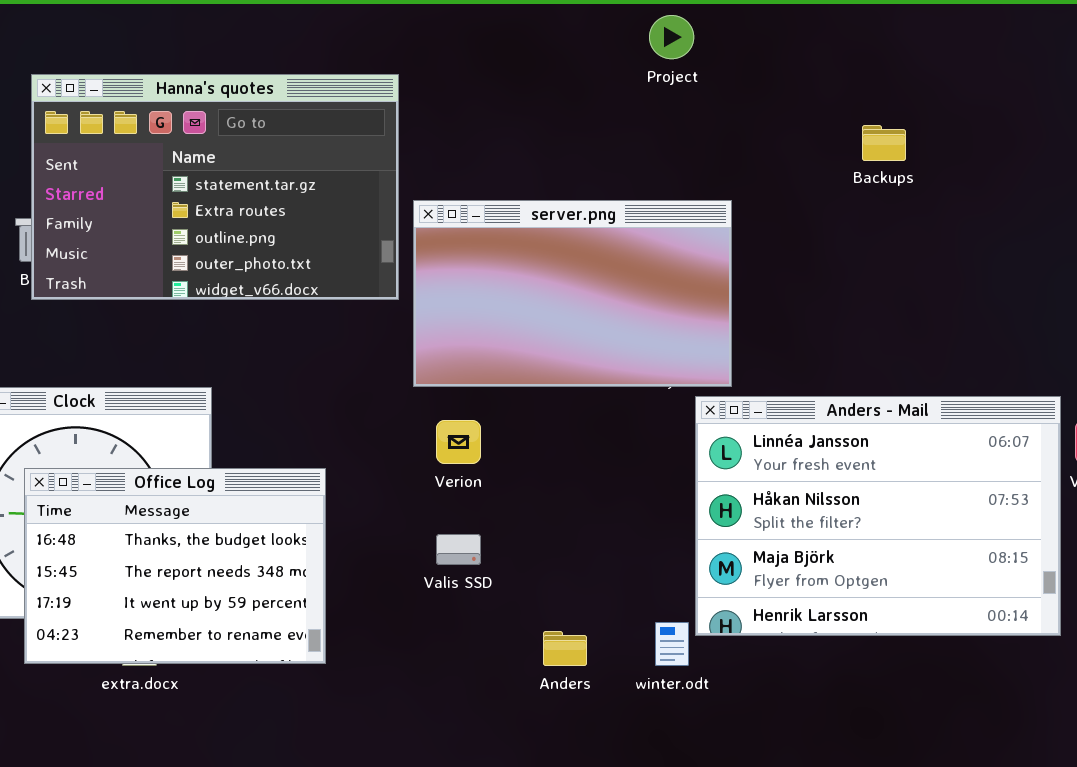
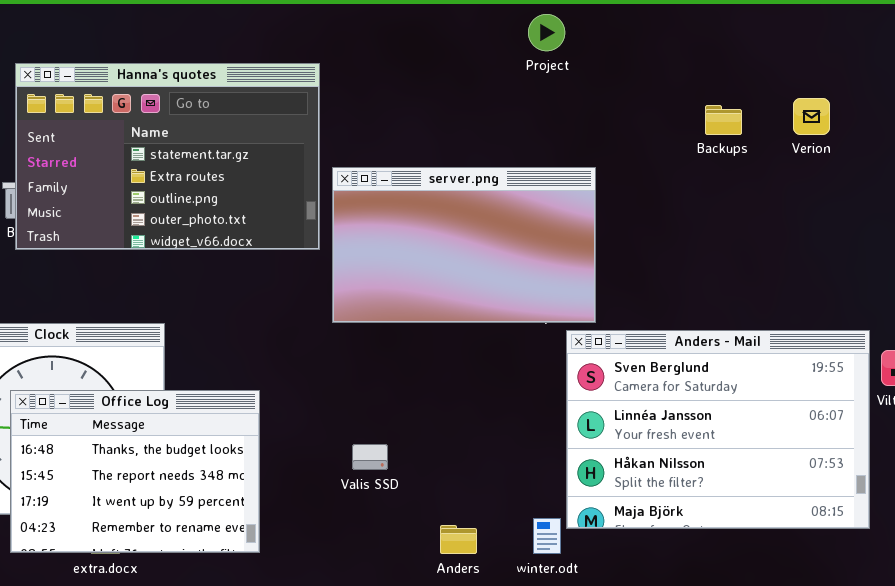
Anders - Mail: [695,396,1061,636] -> [566,330,870,529], scrolled up 1 row
Verion: [436,420,481,464] -> [793,98,830,135], moved

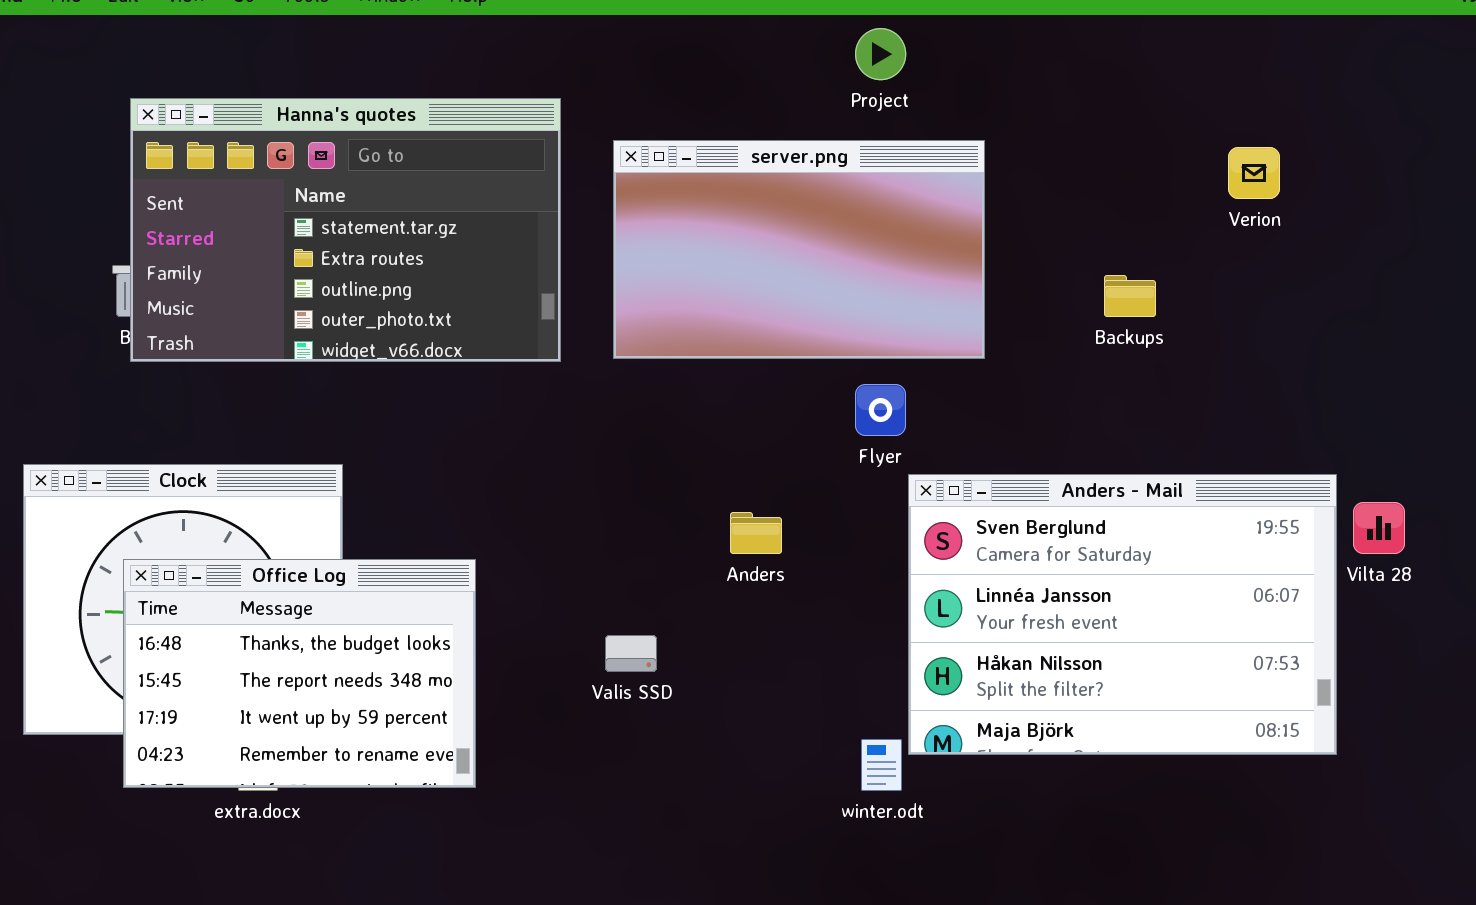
Backups: [705,105,742,135] -> [1104,275,1156,317], moved
server.png: [332,167,596,323] -> [613,140,985,359], moved
Anders: [440,525,477,554] -> [730,512,782,554], moved

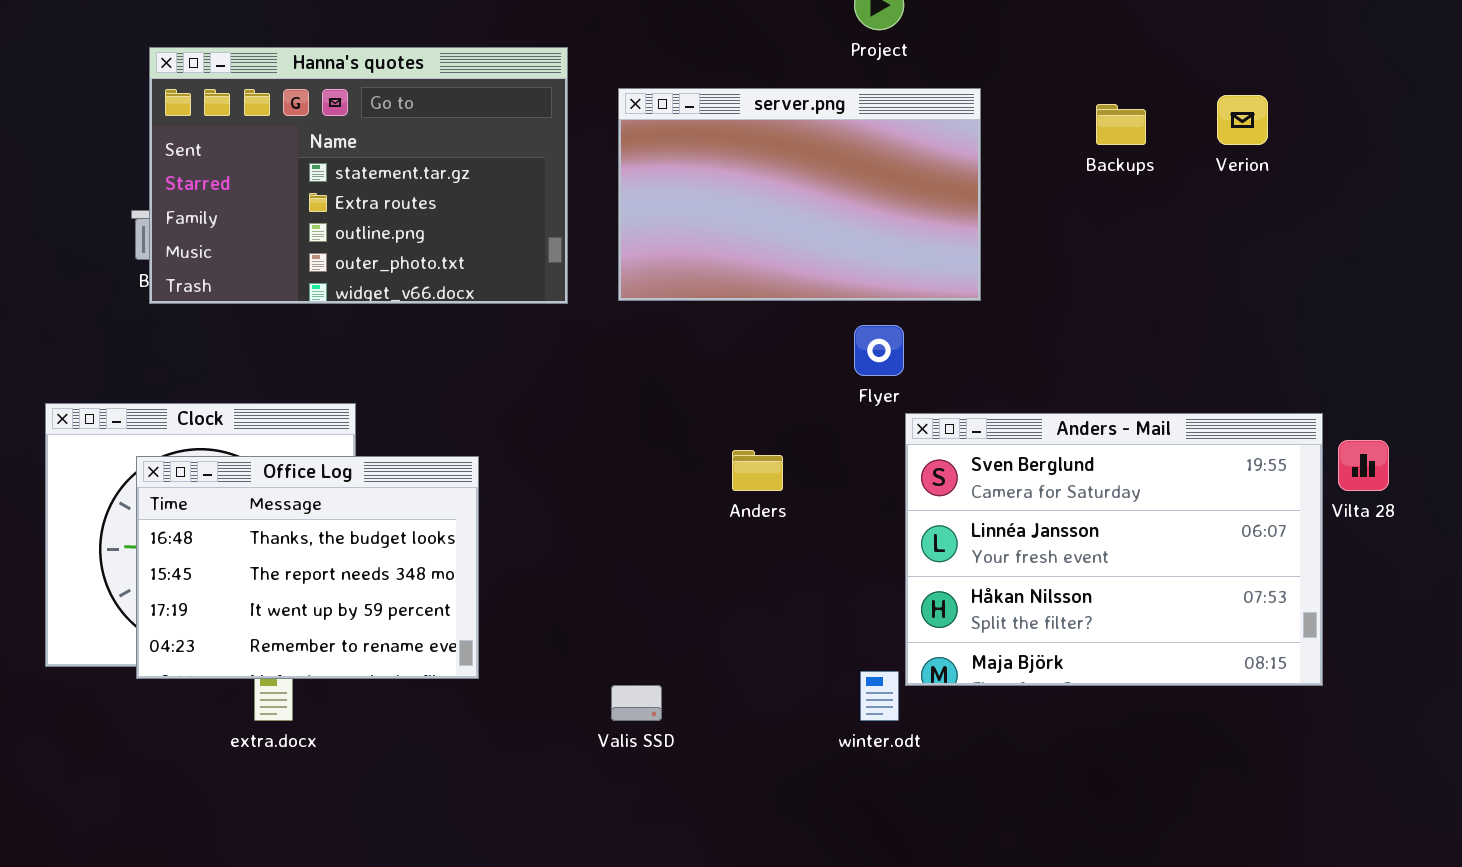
Backups: [1104,275,1156,317] -> [1096,104,1146,145], moved
Office Log: [123,559,476,788] -> [136,456,479,679], moved
Valis SSD: [605,635,657,672] -> [611,685,662,721], moved

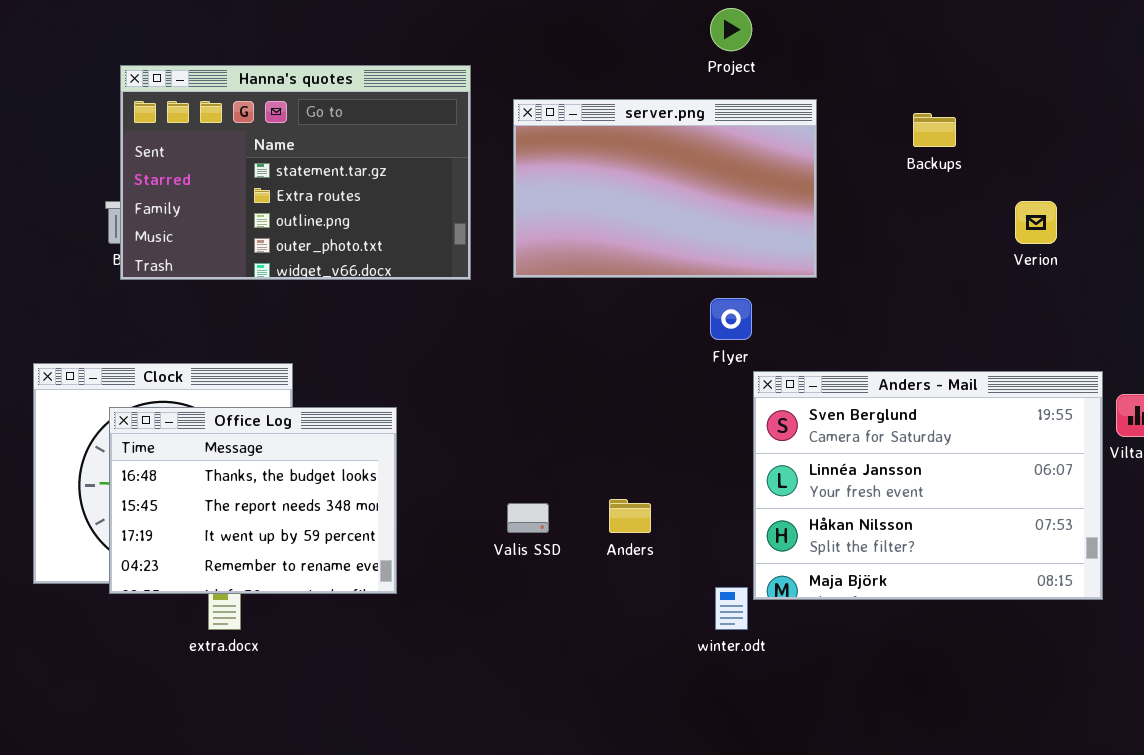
Verion: [1217,95,1268,145] -> [1015,201,1057,244], moved
Anders: [732,450,783,491] -> [609,499,651,533], moved
Valis SSD: [611,685,662,721] -> [507,503,549,533], moved

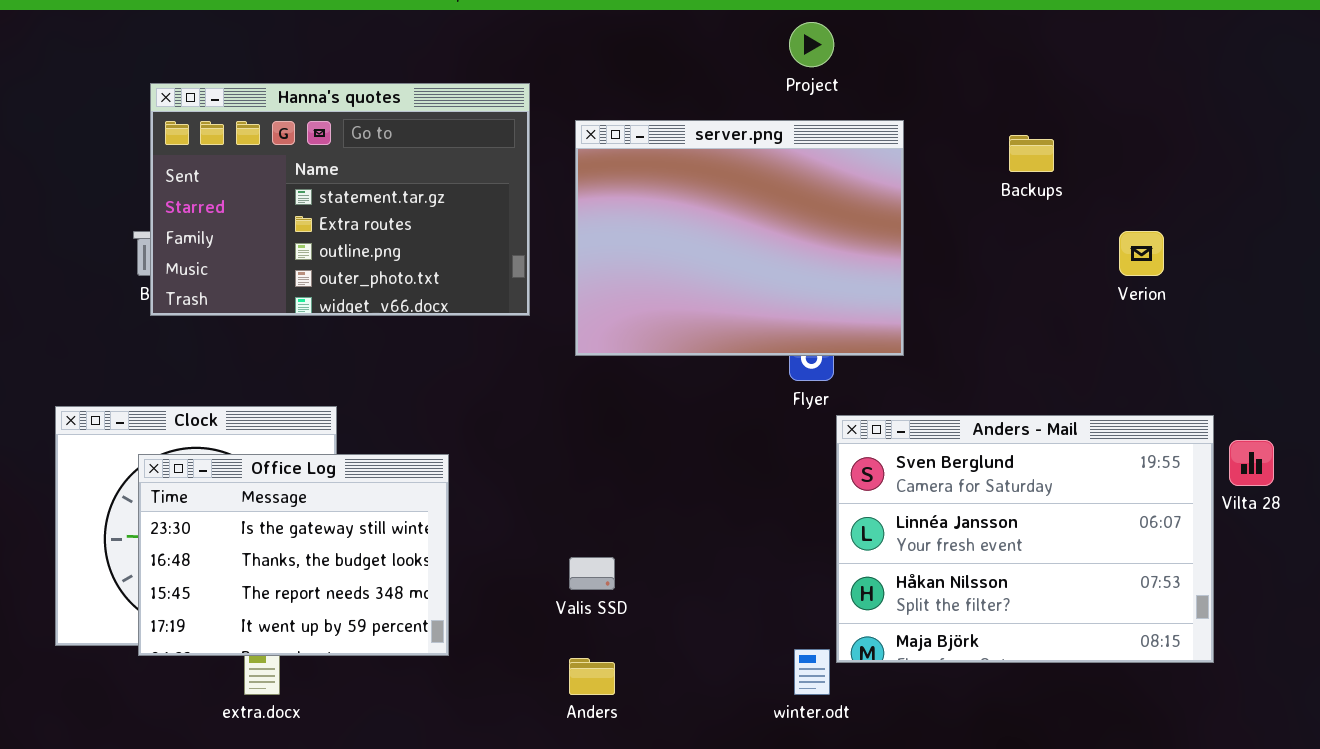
server.png: [513,99,817,278] -> [575,120,904,356], resized
Office Log: [109,407,397,594] -> [138,454,449,656], scrolled up 1 row
Anders: [609,499,651,533] -> [569,658,615,695], moved

